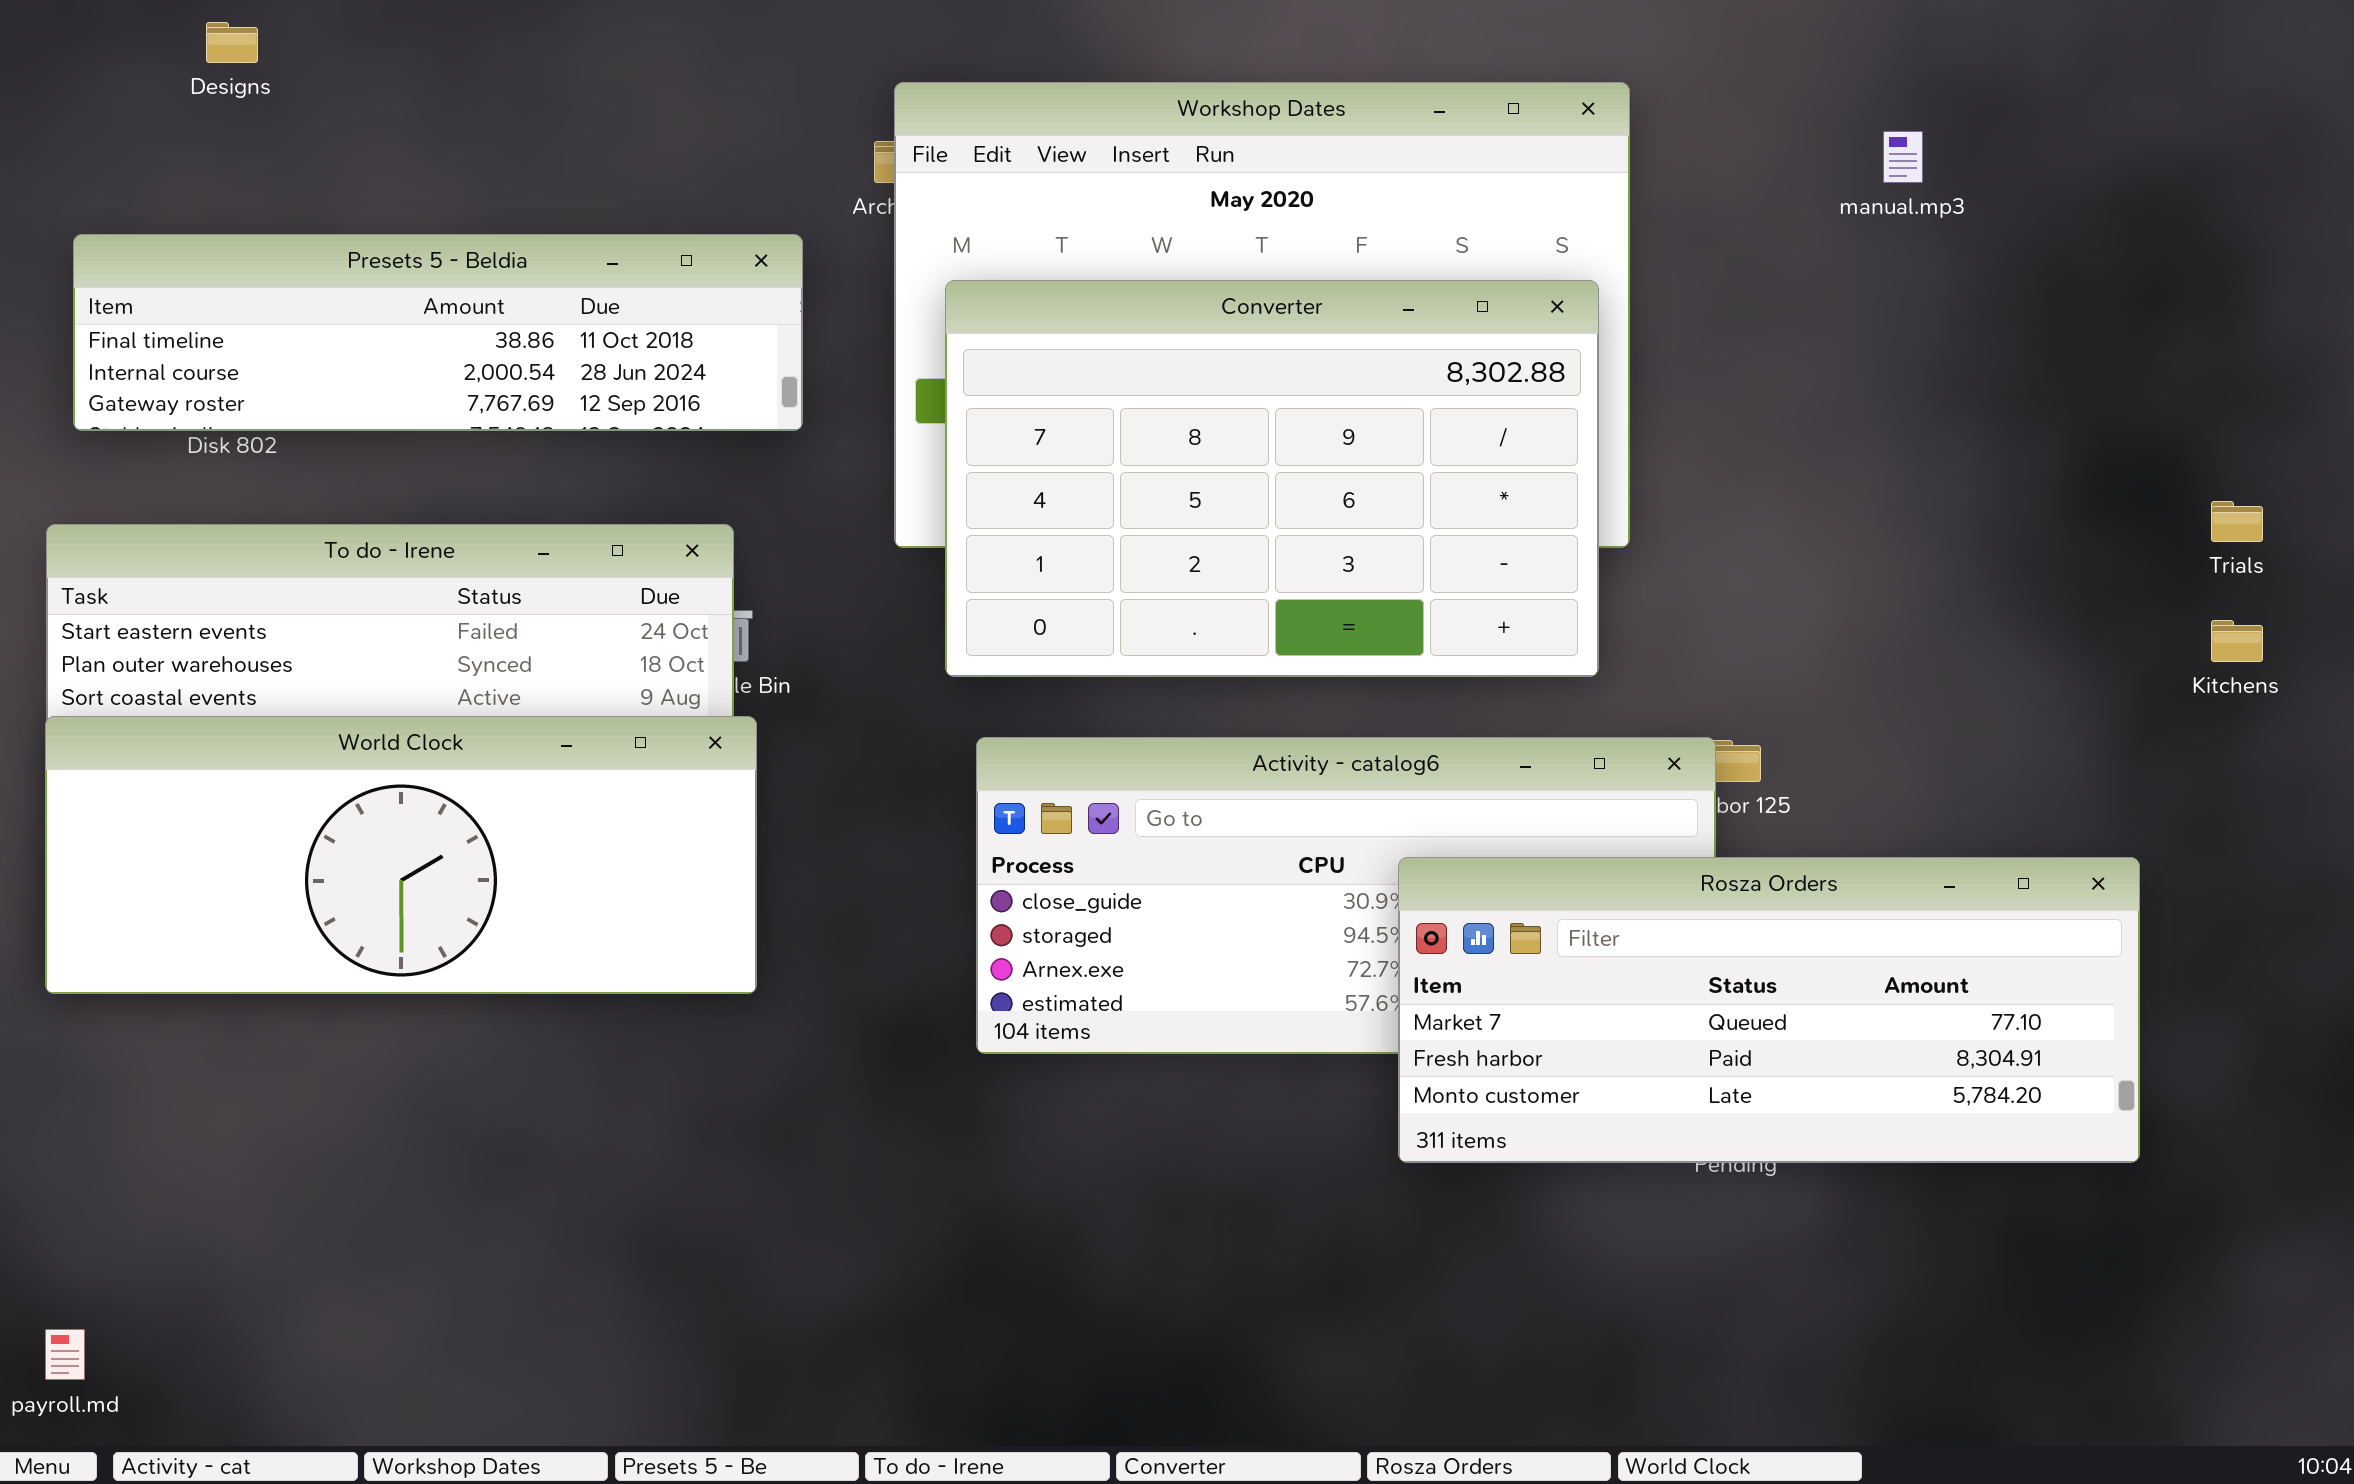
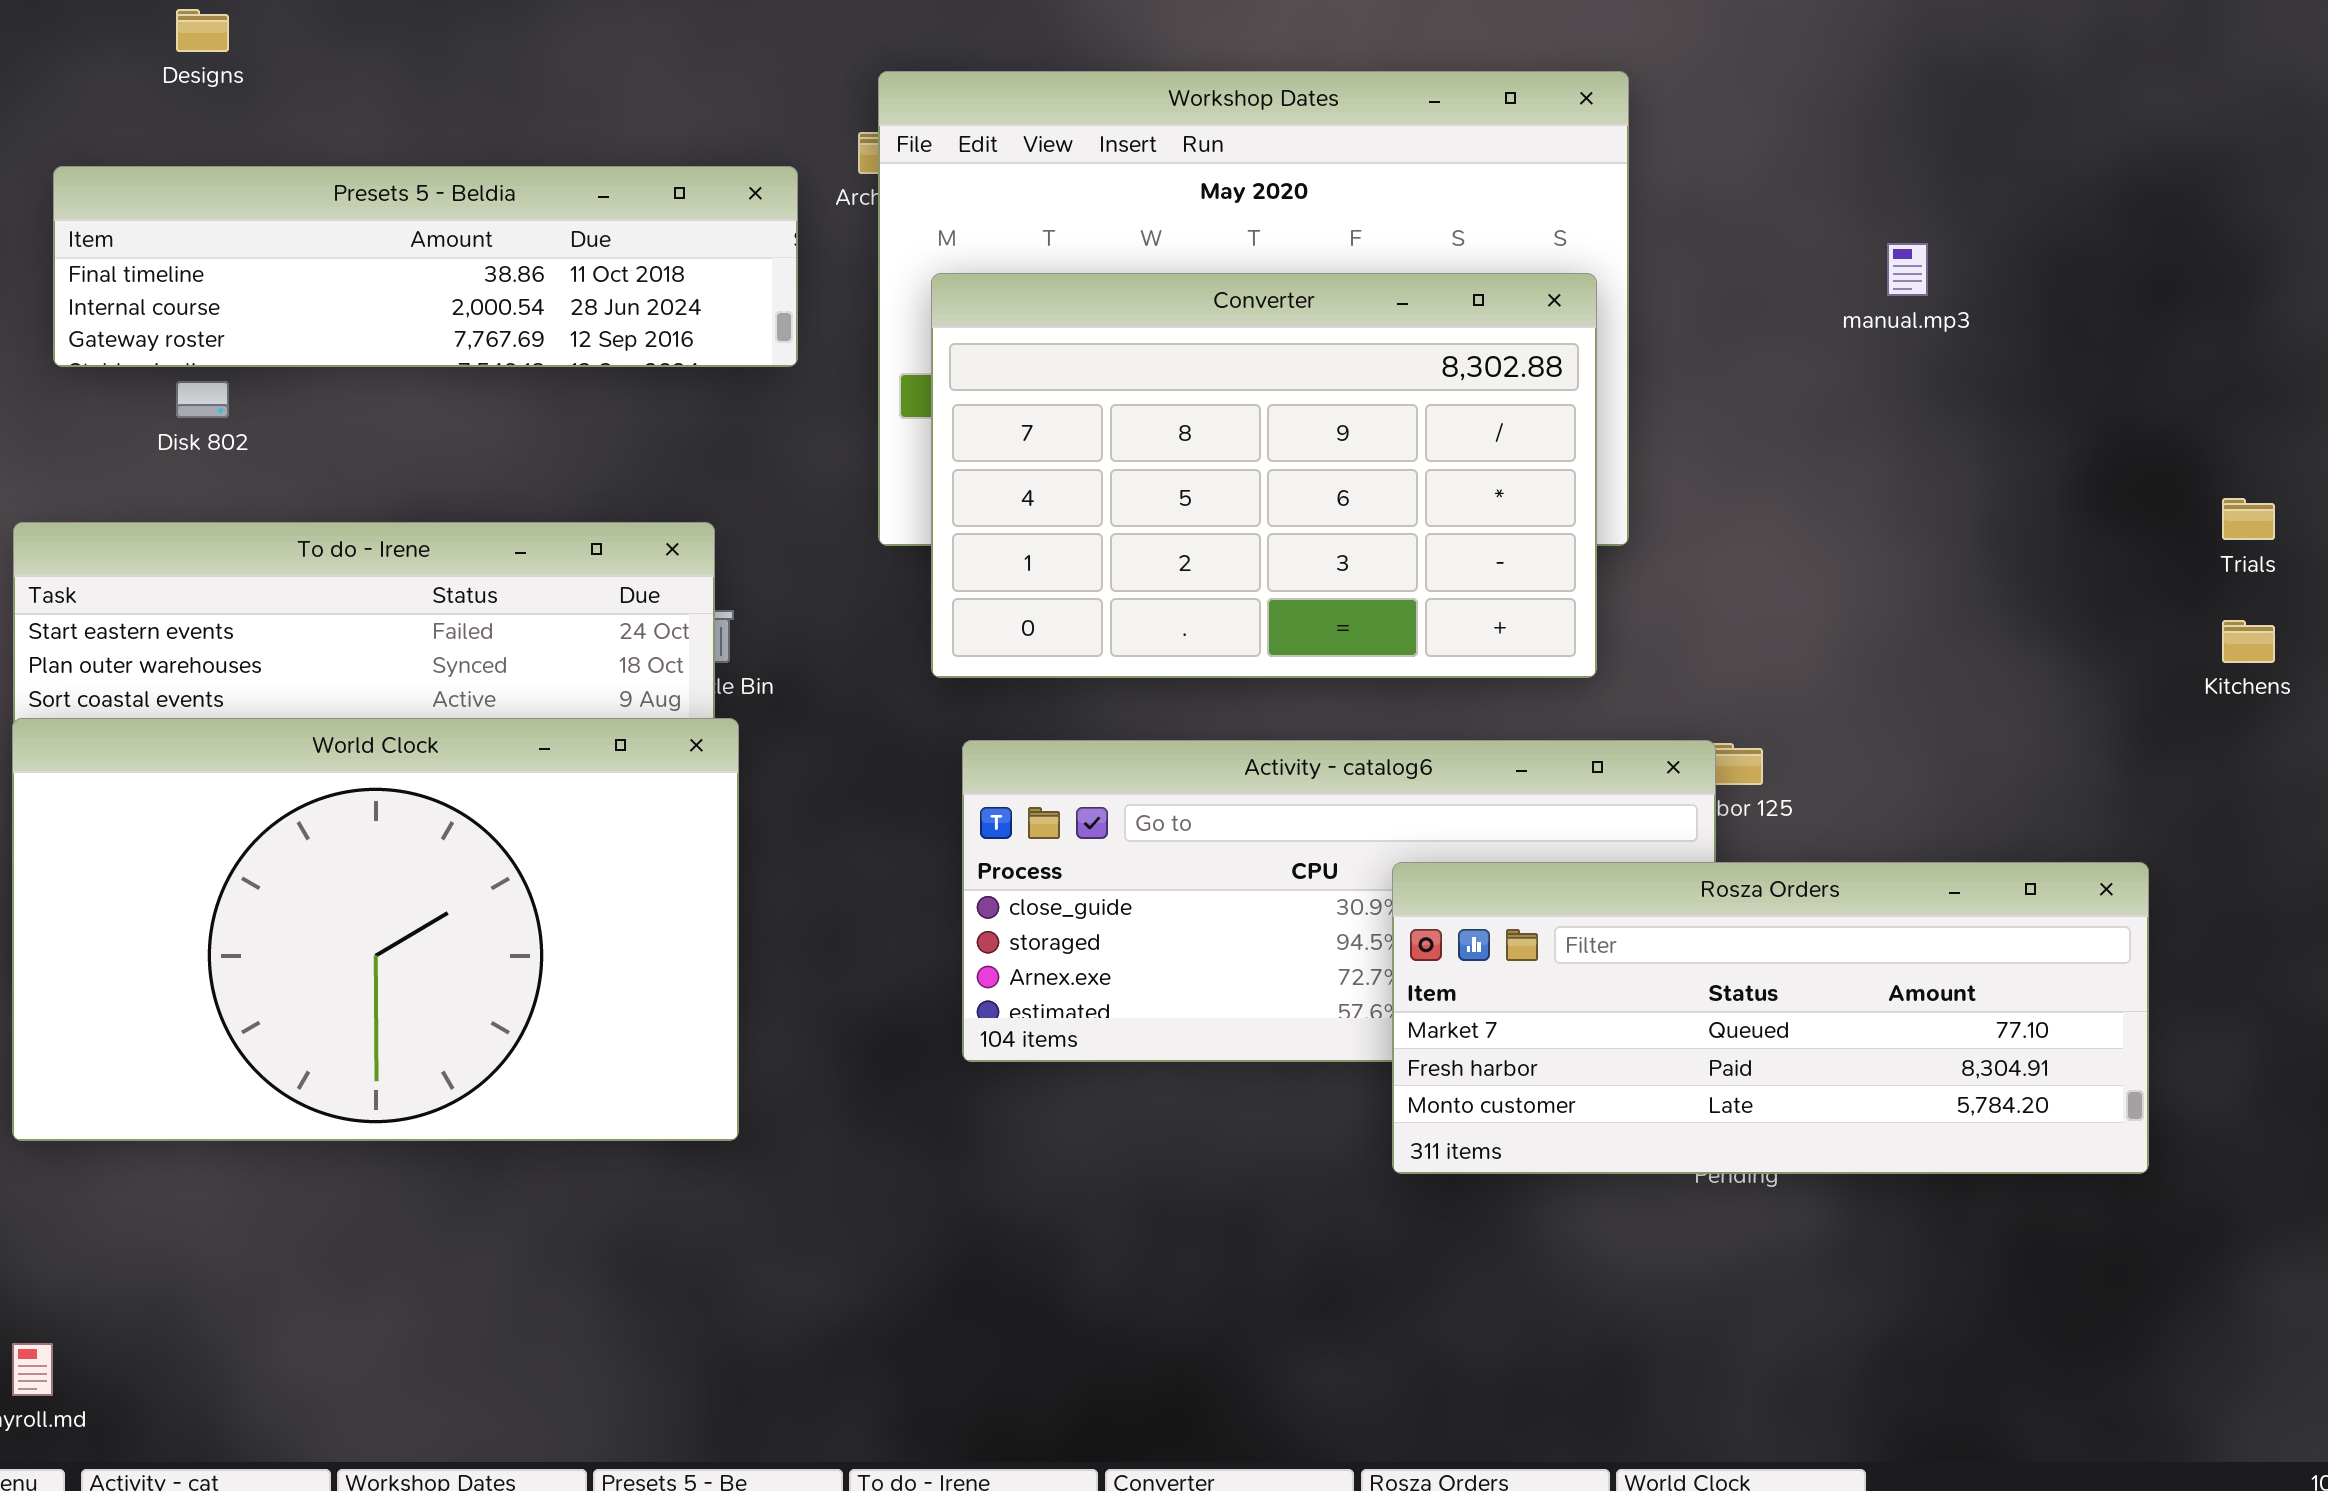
manual.mp3: [1883,131,1923,183] -> [1887,243,1928,296], moved
Presets 5 - Beldia: [73,234,803,431] -> [53,166,798,367], moved
World Clock: [45,716,757,994] -> [12,718,739,1141], resized

